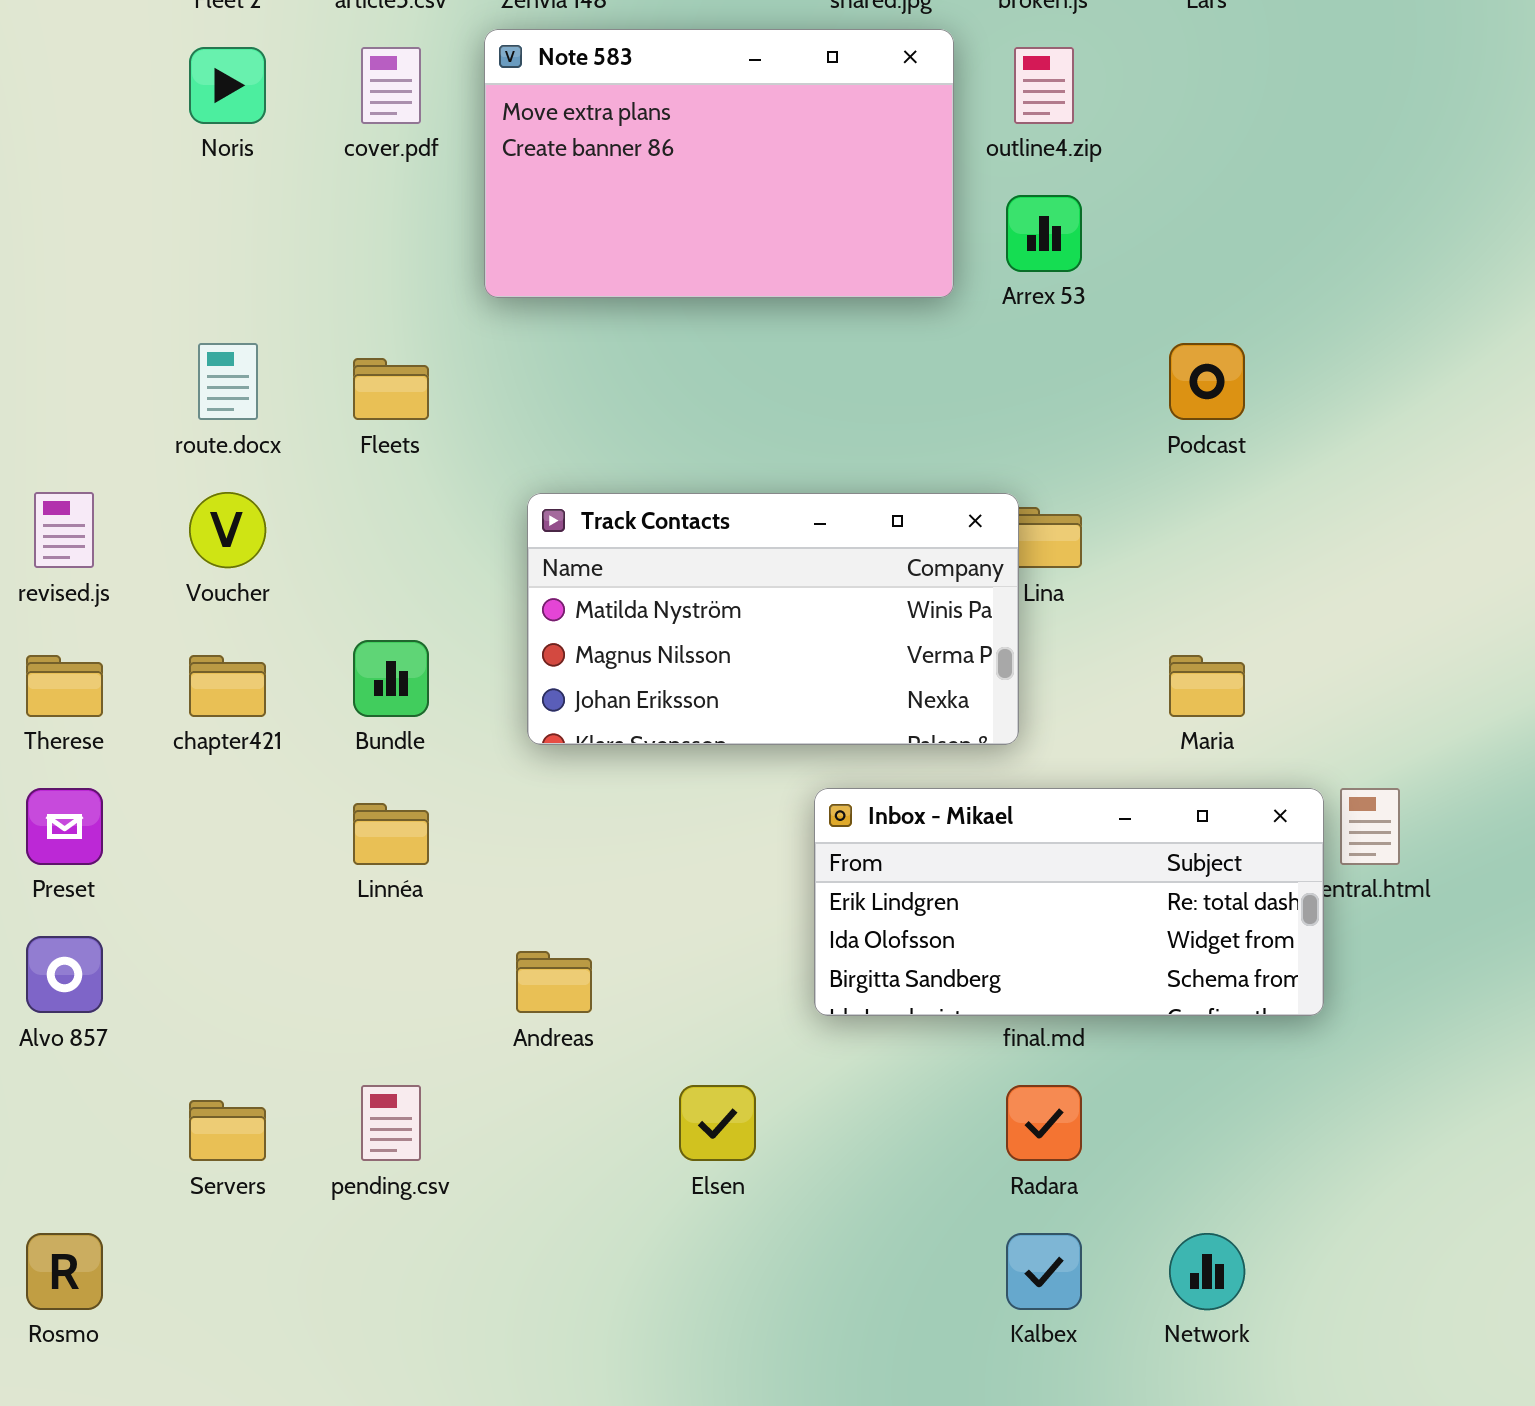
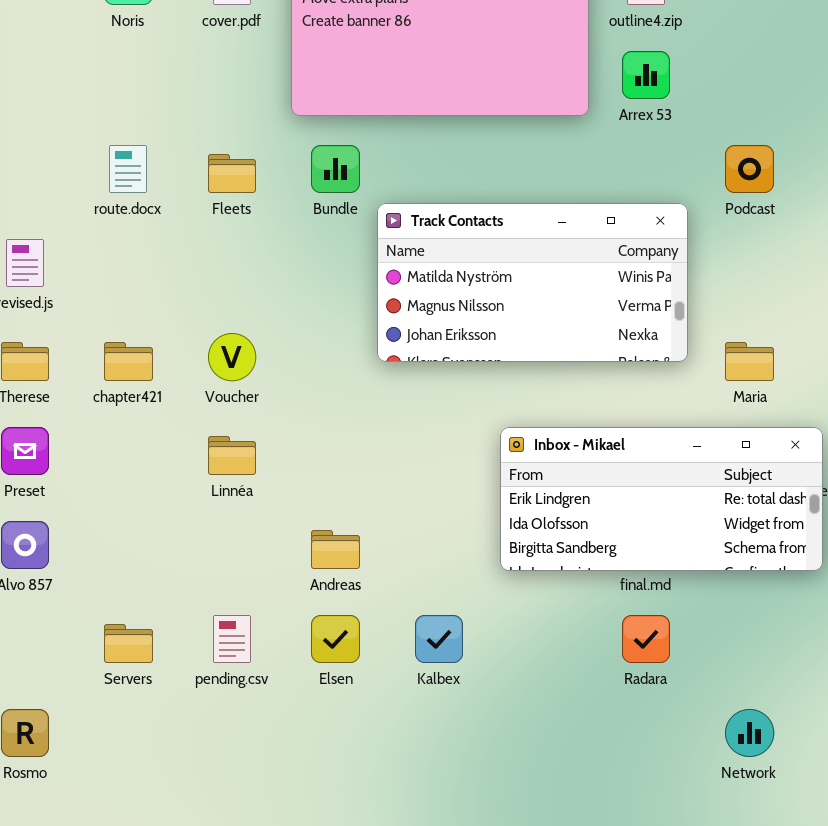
Voucher: [189,492,266,568] -> [208,333,256,381], moved
Track Contacts: [527,493,1019,745] -> [377,203,688,362], moved
Bundle: [353,640,429,717] -> [311,145,360,193], moved
Elsen: [679,1085,756,1161] -> [311,615,360,663], moved
Kalbex: [1006,1233,1082,1310] -> [415,615,463,663], moved

